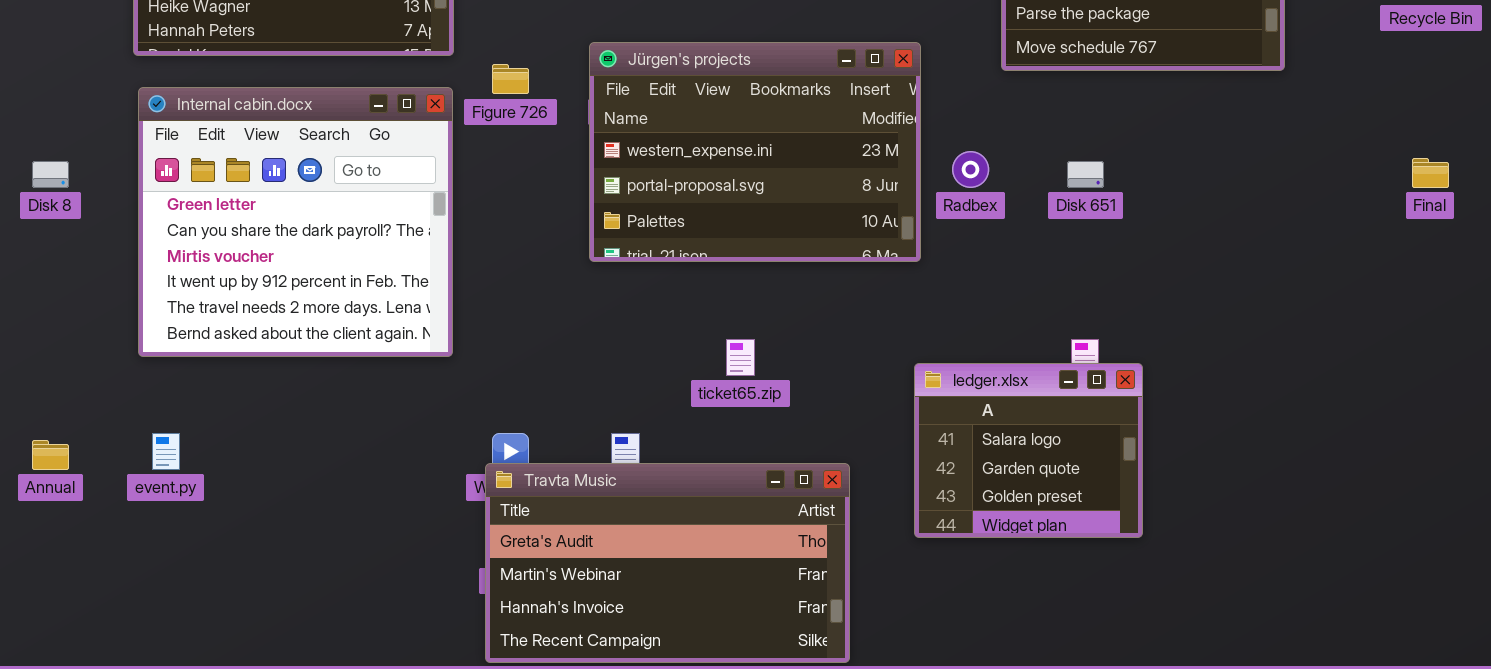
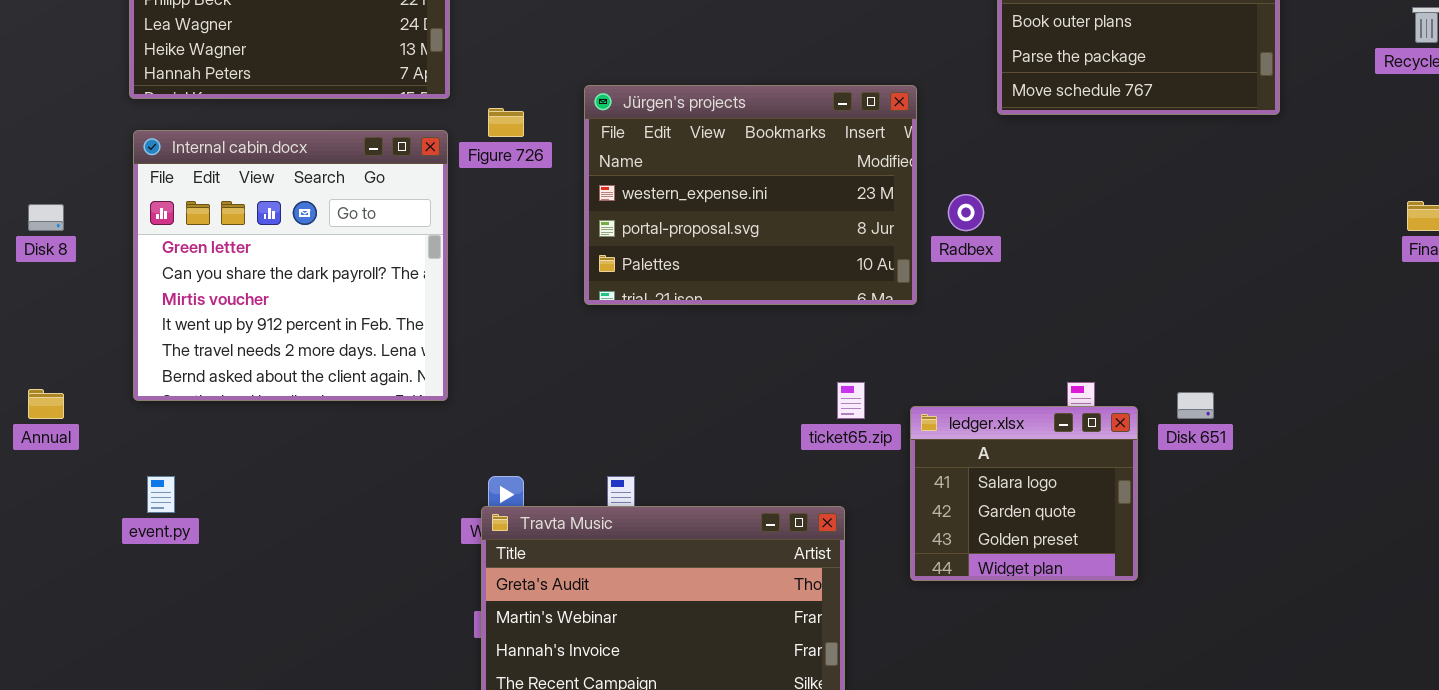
Disk 651: [1067,161,1104,188] -> [1177,392,1214,419], moved
ticket65.zip: [726,339,755,376] -> [837,382,865,419], moved
Annual: [32,440,69,470] -> [28,389,64,419], moved

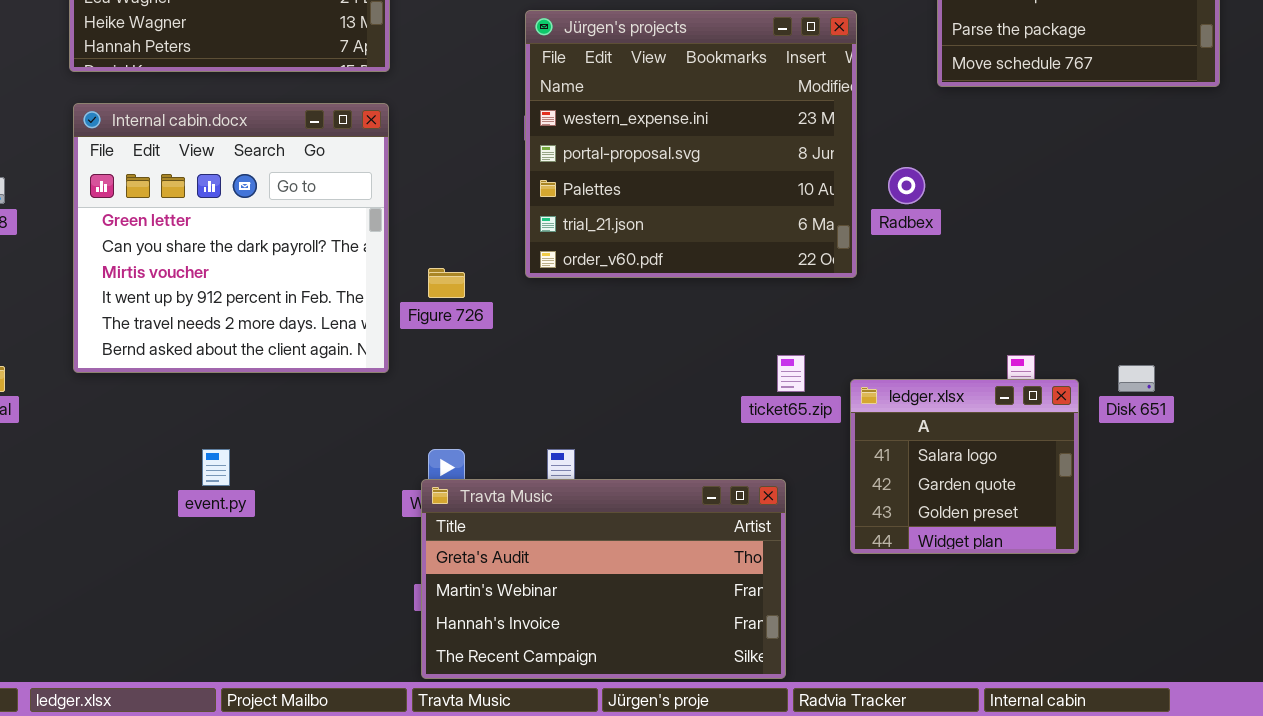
Jürgen's projects: [584,85,917,305] -> [525,10,857,278], resized
Figure 726: [488,108,524,137] -> [428,268,465,298], moved
event.py: [147,476,175,513] -> [202,449,230,486], moved

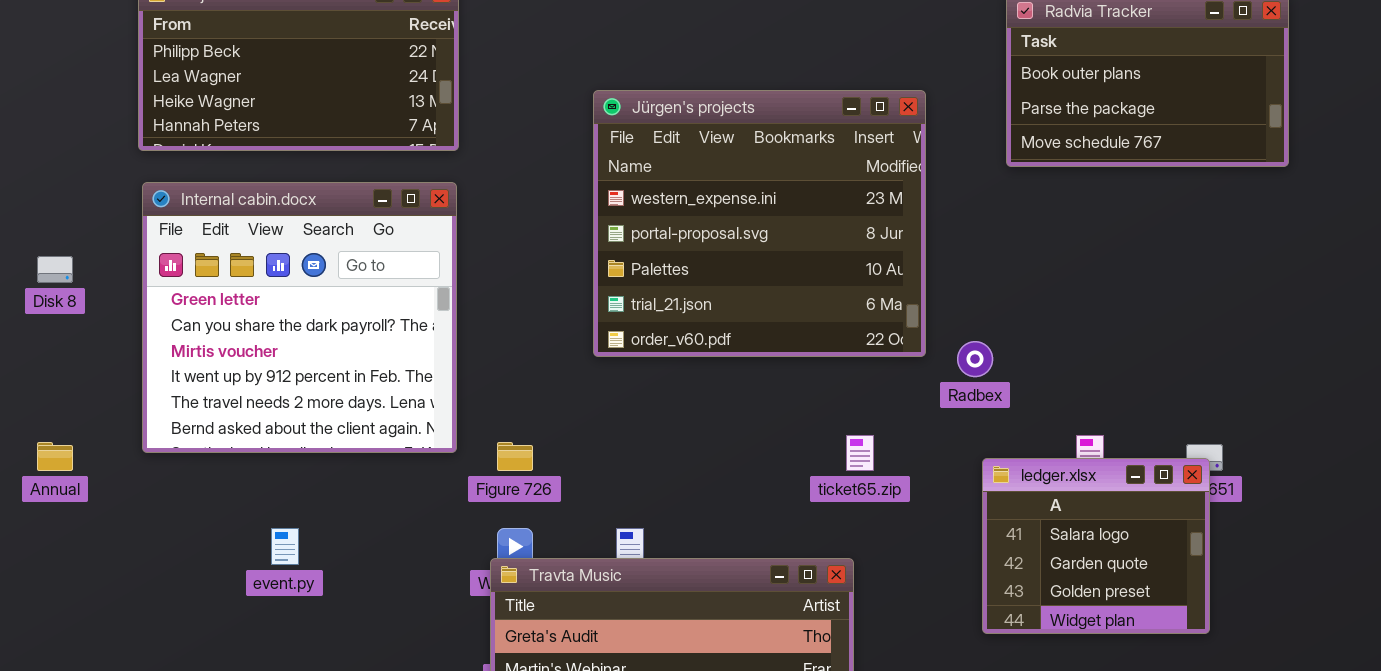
Radbex: [888,167,925,204] -> [957,341,993,377], moved
Figure 726: [428,268,465,298] -> [497,442,533,471], moved
ledger.xlsx: [850,379,1079,554] -> [982,458,1210,634], moved

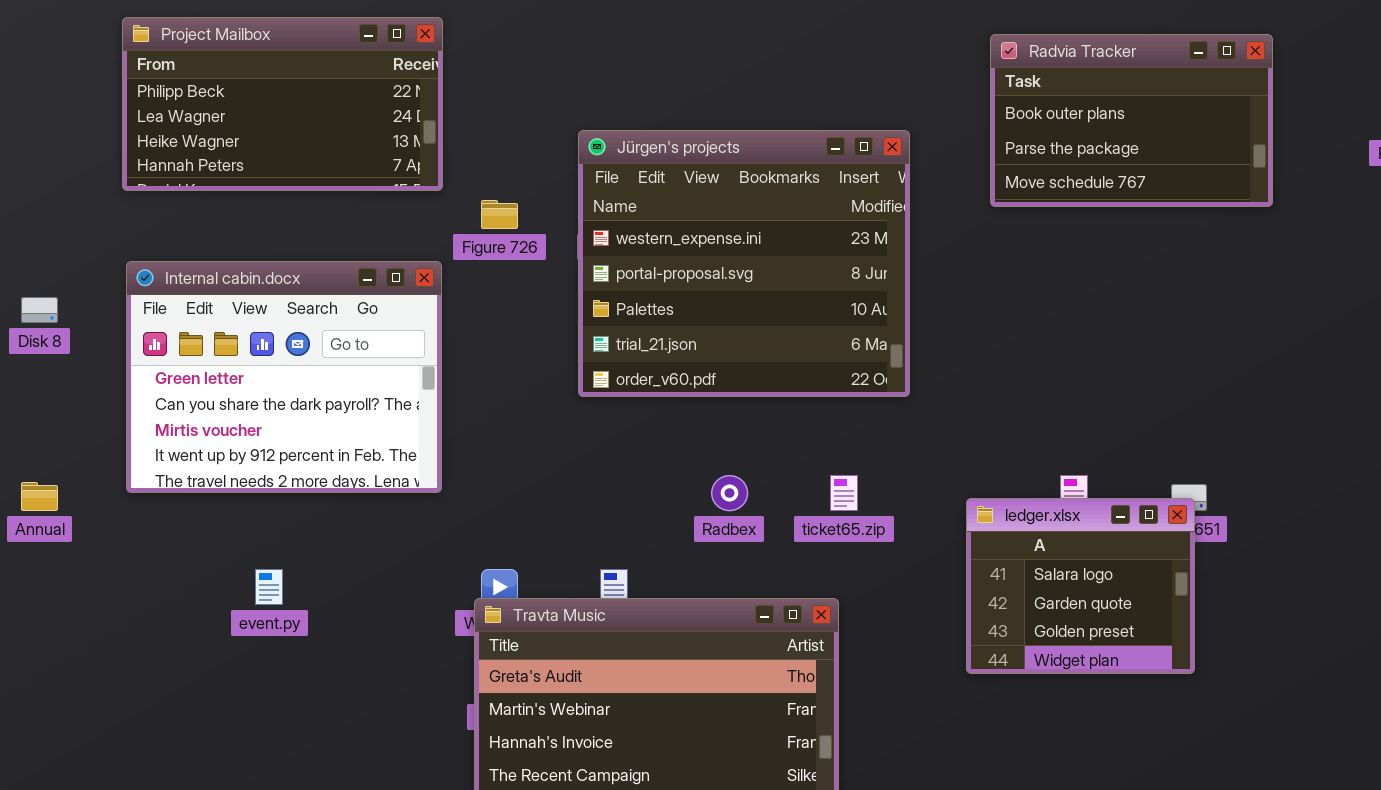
Internal cabin.docx: [142,182,457,453] -> [126,261,442,493], resized
Radbex: [957,341,993,377] -> [711,475,748,511], moved
Figure 726: [497,442,533,471] -> [481,200,518,229], moved

